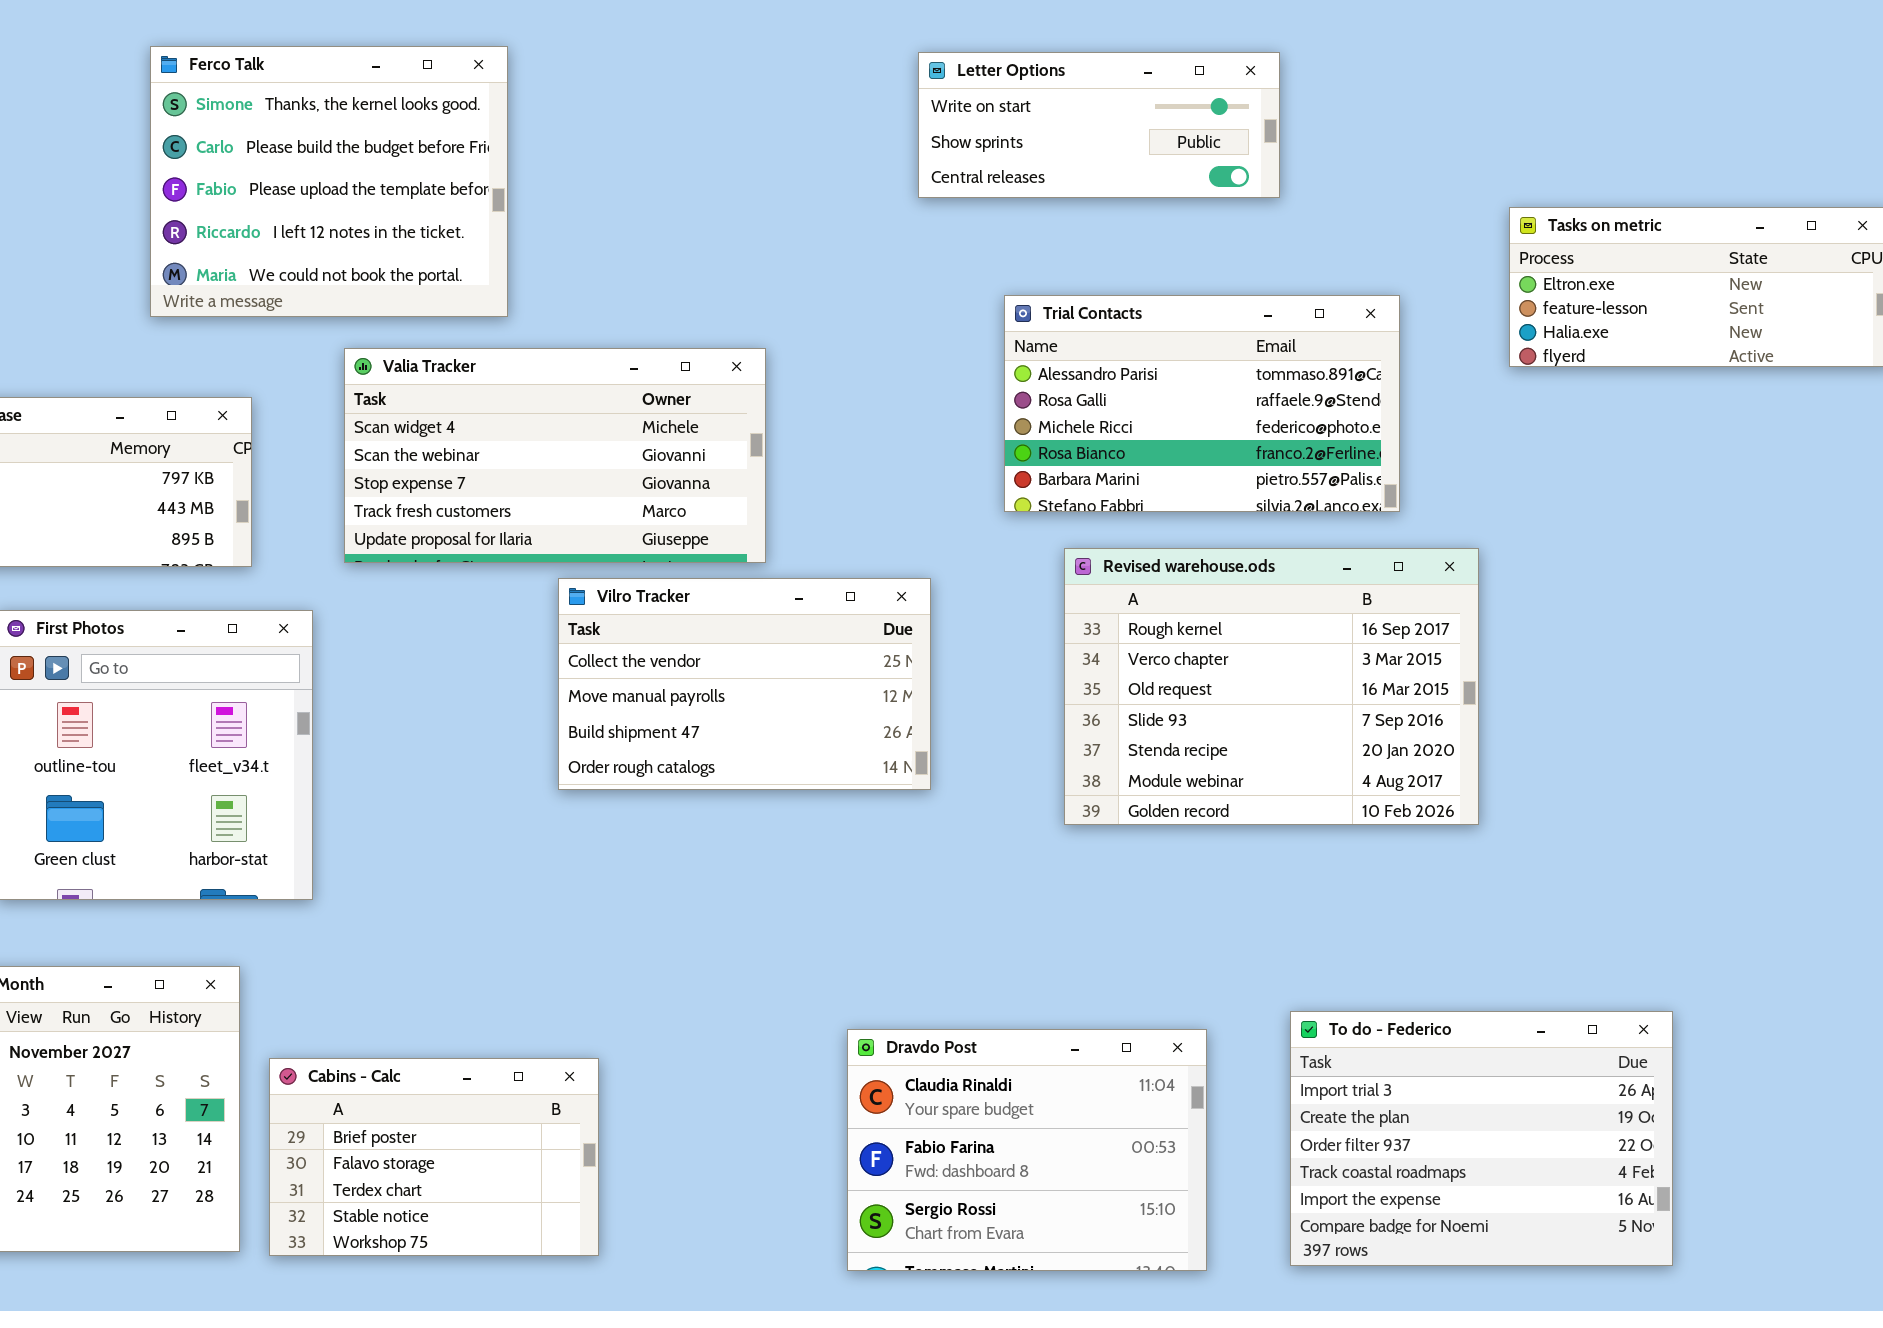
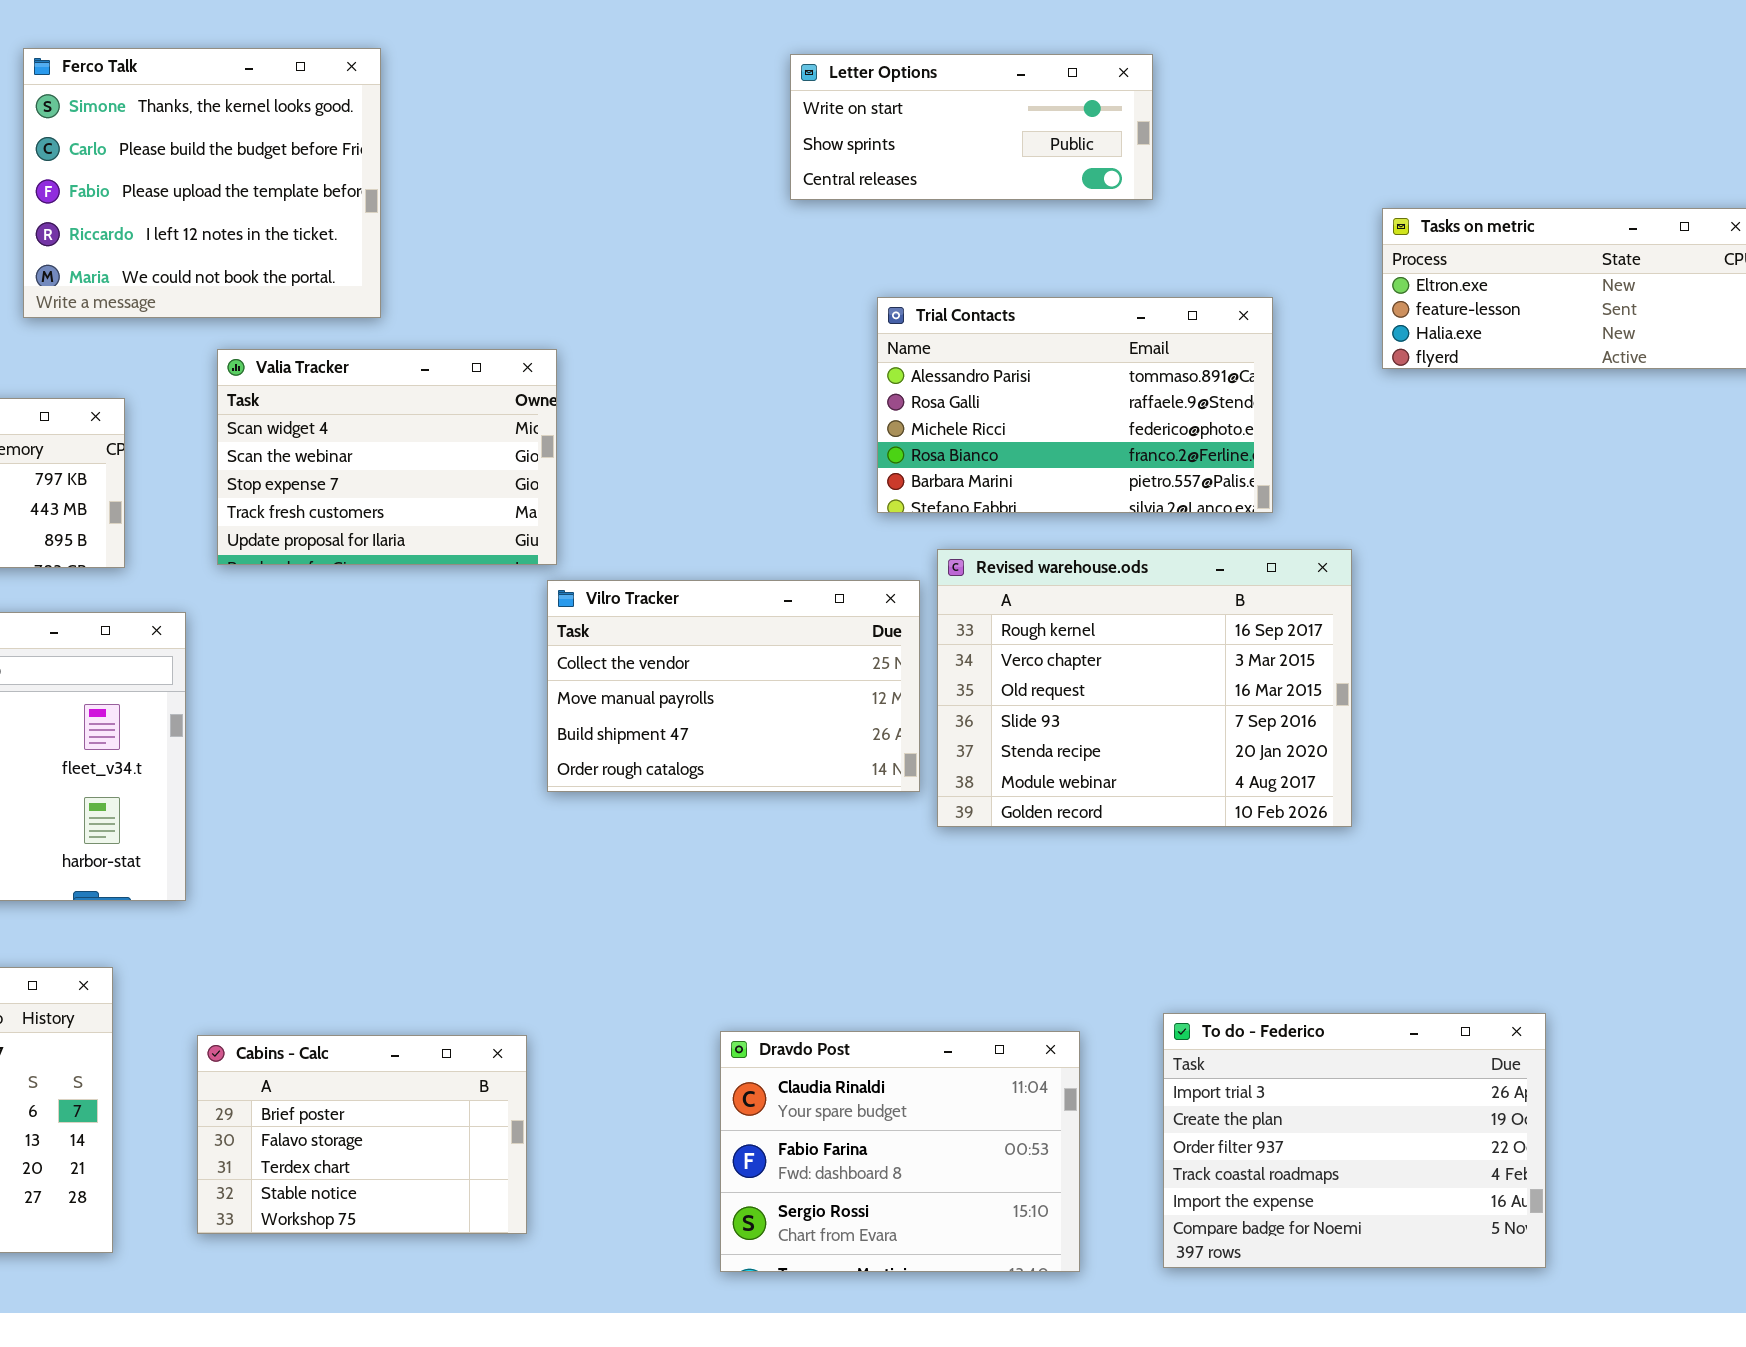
Valia Tracker: [344,348,766,563] -> [217,349,557,565], resized
Vilro Tracker: [558,578,931,790] -> [547,580,920,792], moved
Cabins - Calc: [269,1058,599,1256] -> [197,1035,527,1234], moved

